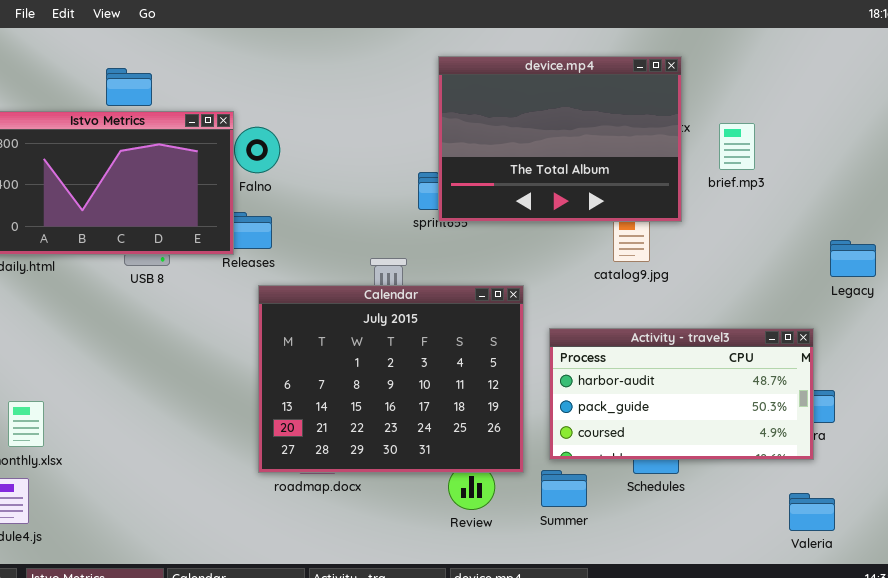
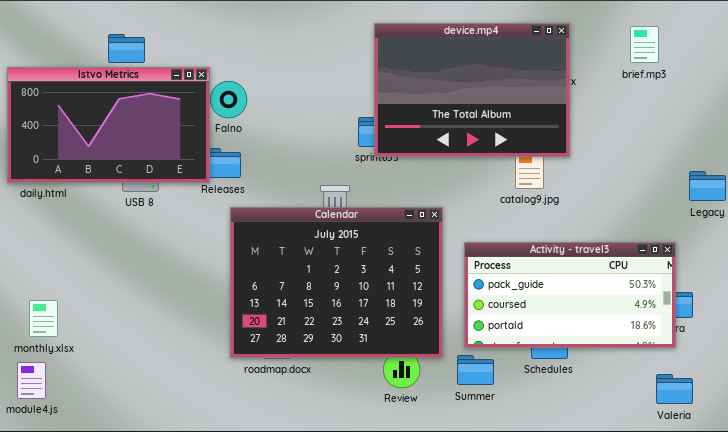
brief.mp3: [719,123,755,170] -> [630,26,659,63], moved
Activity - travel3: [549,328,814,460] -> [464,242,676,348], scrolled down 1 row

